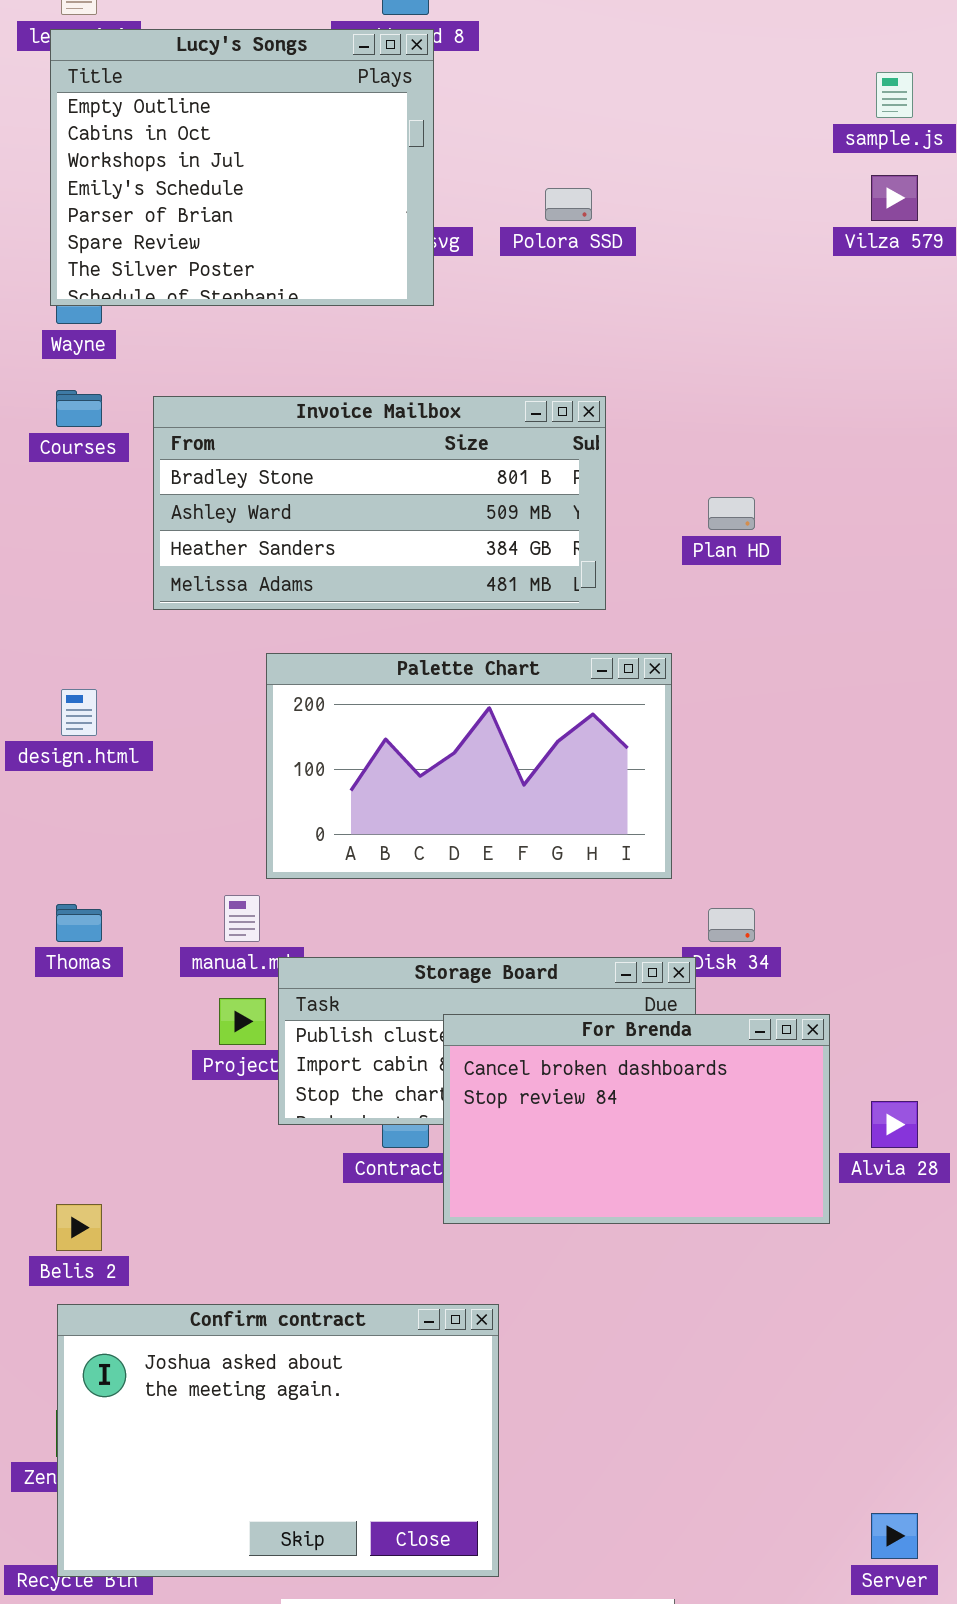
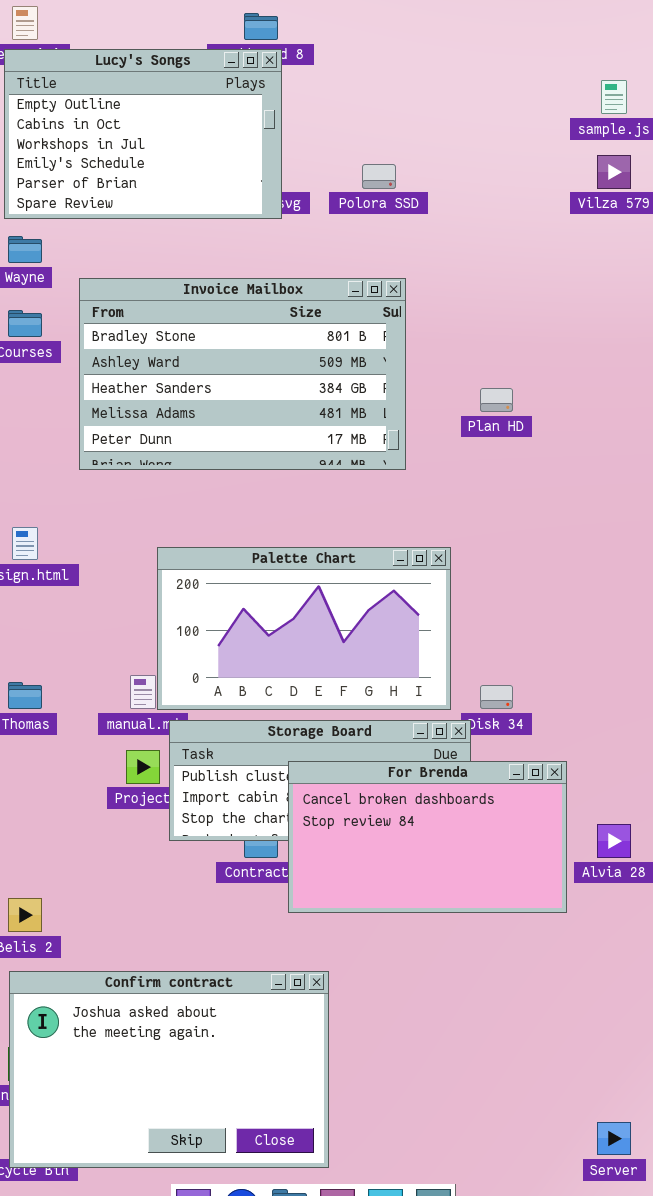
Lucy's Songs: [50,29,434,306] -> [4,49,282,219], resized
Invoice Mailbox: [153,396,606,610] -> [79,278,406,470], resized
Palette Chart: [266,653,672,879] -> [157,547,451,710], moved

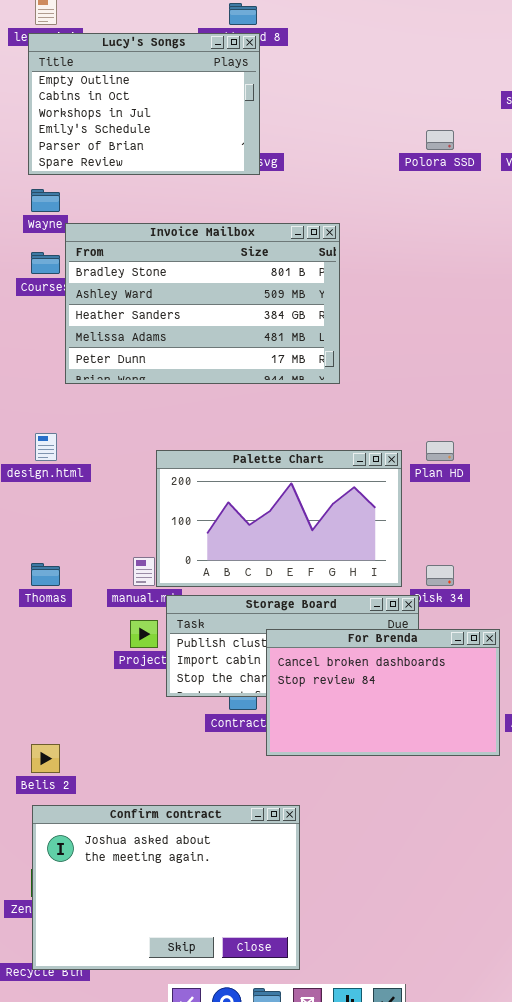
Polora SSD: [362,164,396,189] -> [426,130,454,150], moved
Invoice Mailbox: [79,278,406,470] -> [65,223,340,384], moved
Plan HD: [480,388,513,412] -> [426,441,454,461], moved

